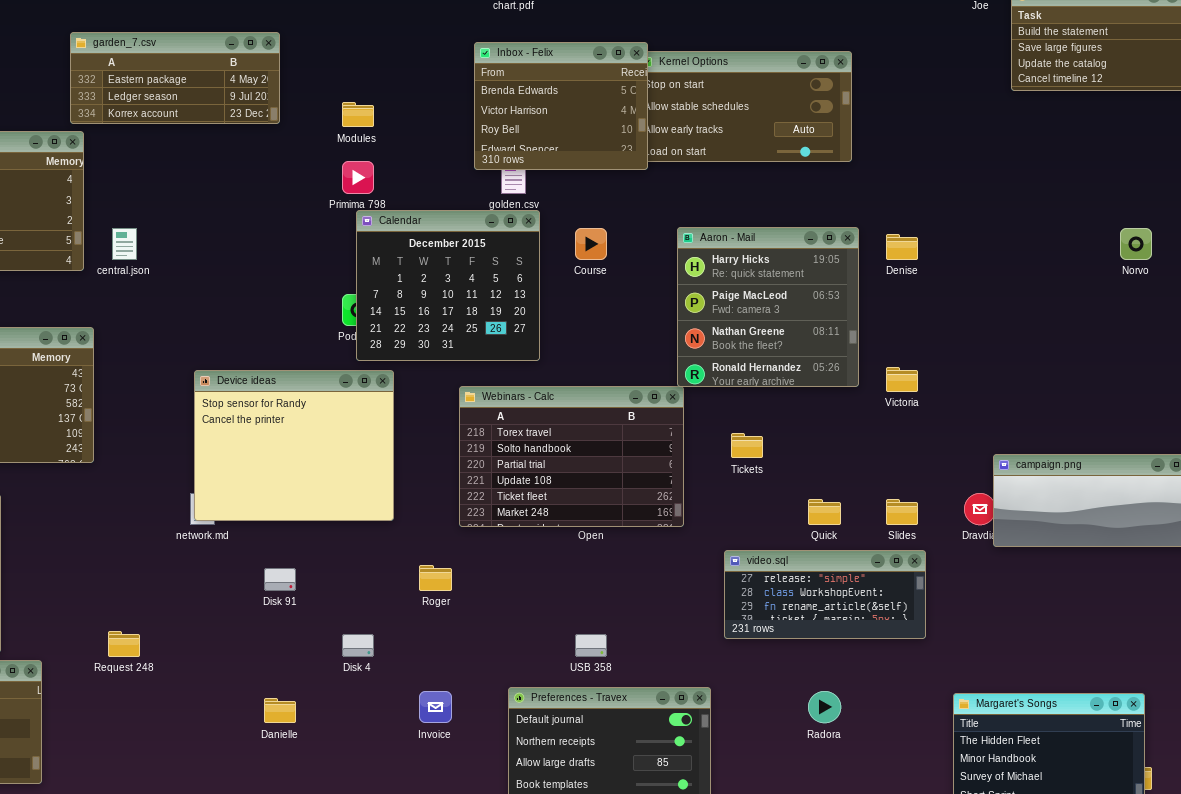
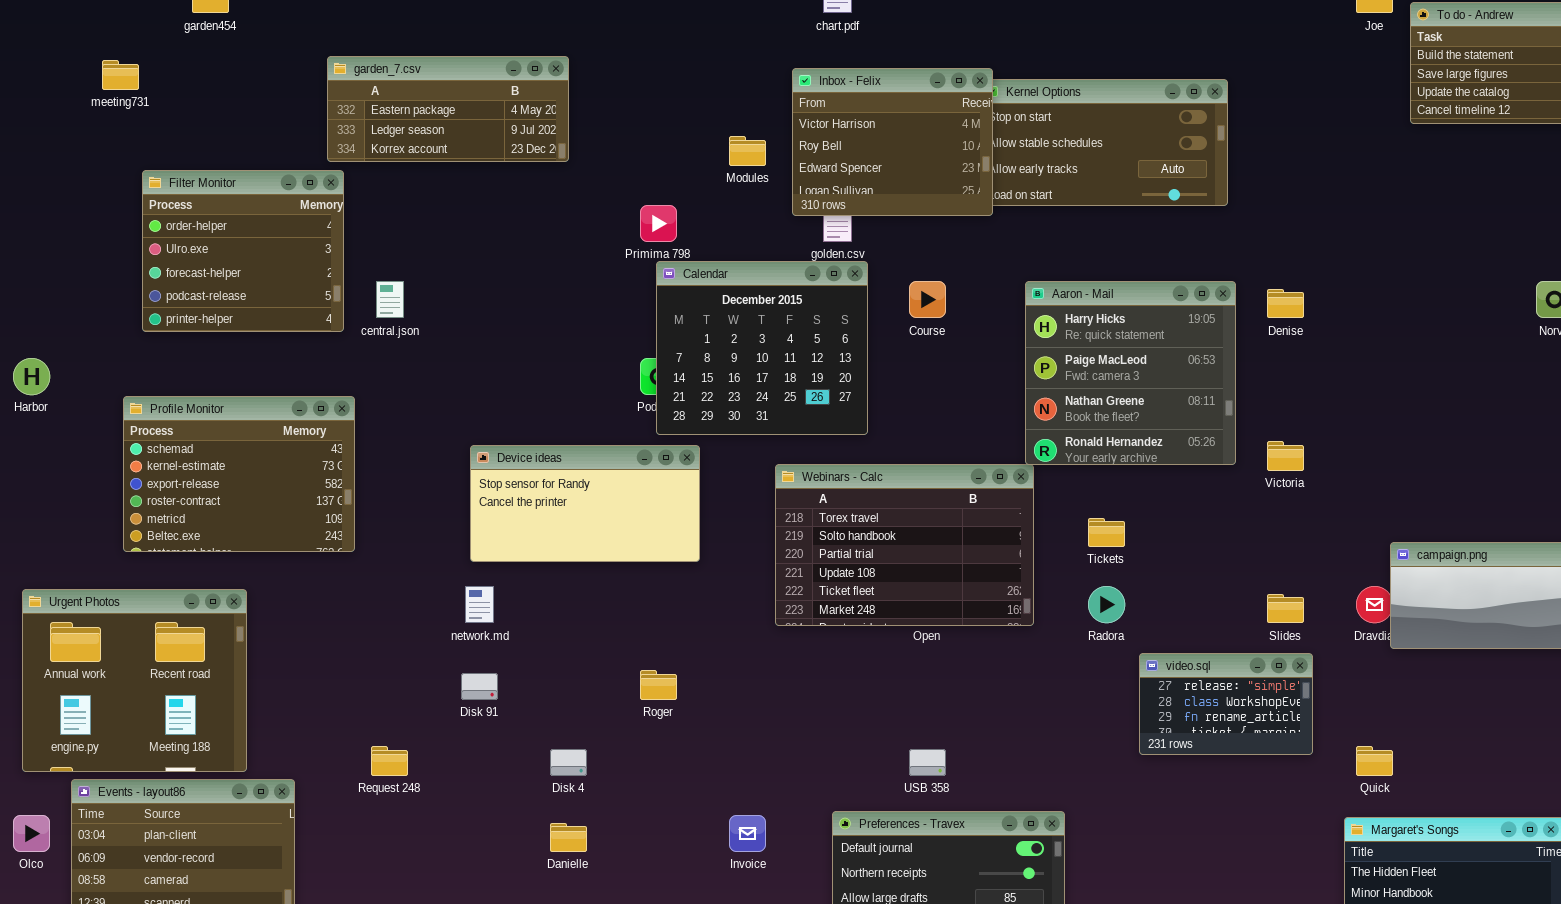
Inbox - Felix: [474,42,648,170] -> [792,68,993,216], scrolled down 1 row
Modules: [342,102,374,127] -> [729,136,766,166], moved
Device ideas: [194,370,394,521] -> [470,445,700,562], resized
Quick: [808,499,841,525] -> [1356,746,1393,776], moved
video.sql: [724,550,926,639] -> [1139,653,1313,755], resized
Roger: [419,565,452,591] -> [640,670,677,700], moved
Disk 91: [264,568,296,591] -> [461,673,498,700], moved
Disk 4: [342,634,374,657] -> [550,749,587,776], moved
Radora: [808,691,841,723] -> [1088,586,1125,623], moved

